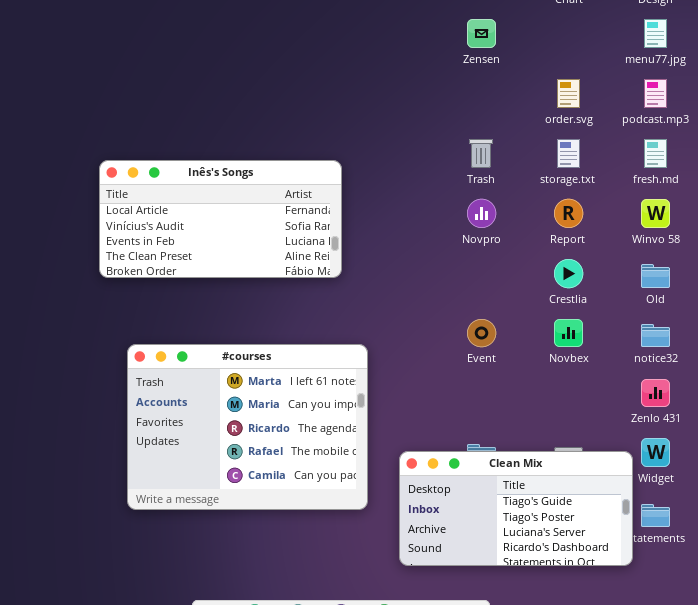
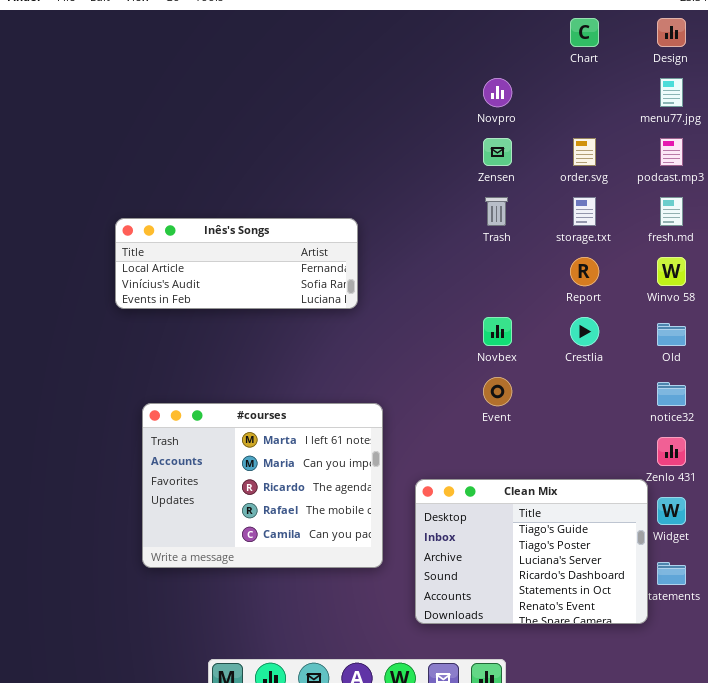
Zensen: [467,19,496,48] -> [483,138,512,166], moved
Inês's Songs: [99,160,342,278] -> [115,218,358,309], resized
Novpro: [467,199,496,228] -> [483,78,512,107], moved
Novbex: [554,319,583,347] -> [483,317,512,346], moved
Clean Mix: [399,451,633,566] -> [415,479,648,624], resized

